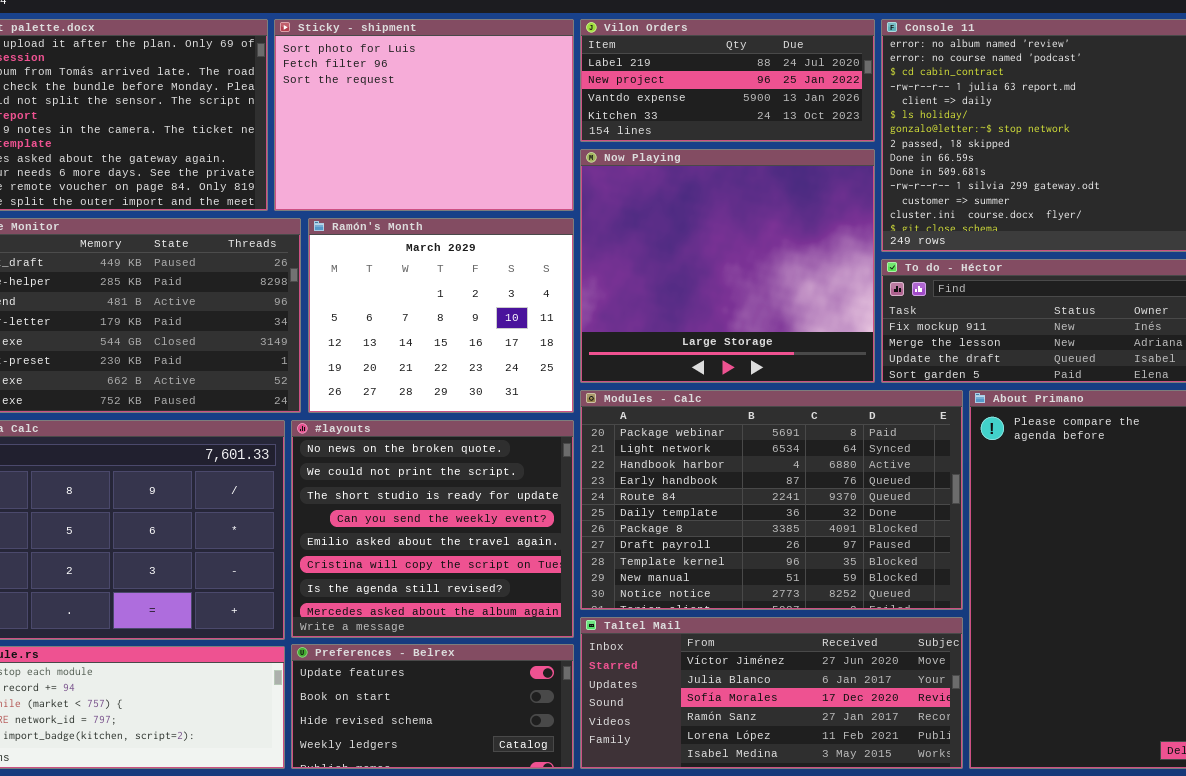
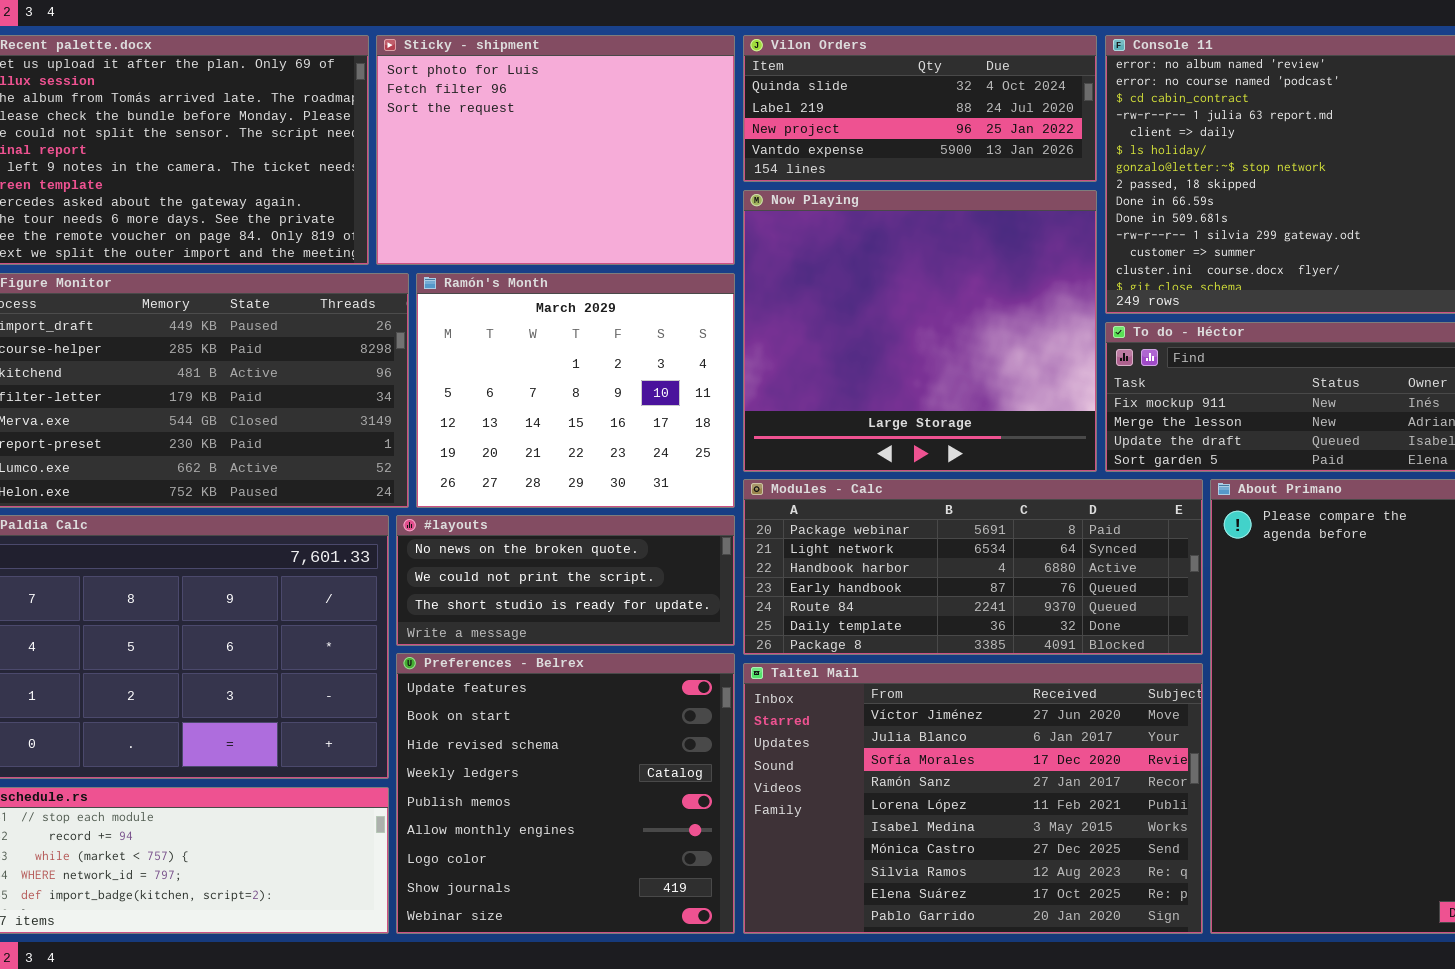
Vilon Orders: [580,19,875,142] -> [743,35,1097,182], scrolled up 1 row
Modules - Calc: [580,390,963,610] -> [743,479,1203,655], resized
#layouts: [291,420,574,638] -> [396,515,735,646], resized
Taltel Mail: [580,617,963,769] -> [743,663,1203,934], resized
Preferences - Belrex: [291,644,574,769] -> [396,653,735,934], resized

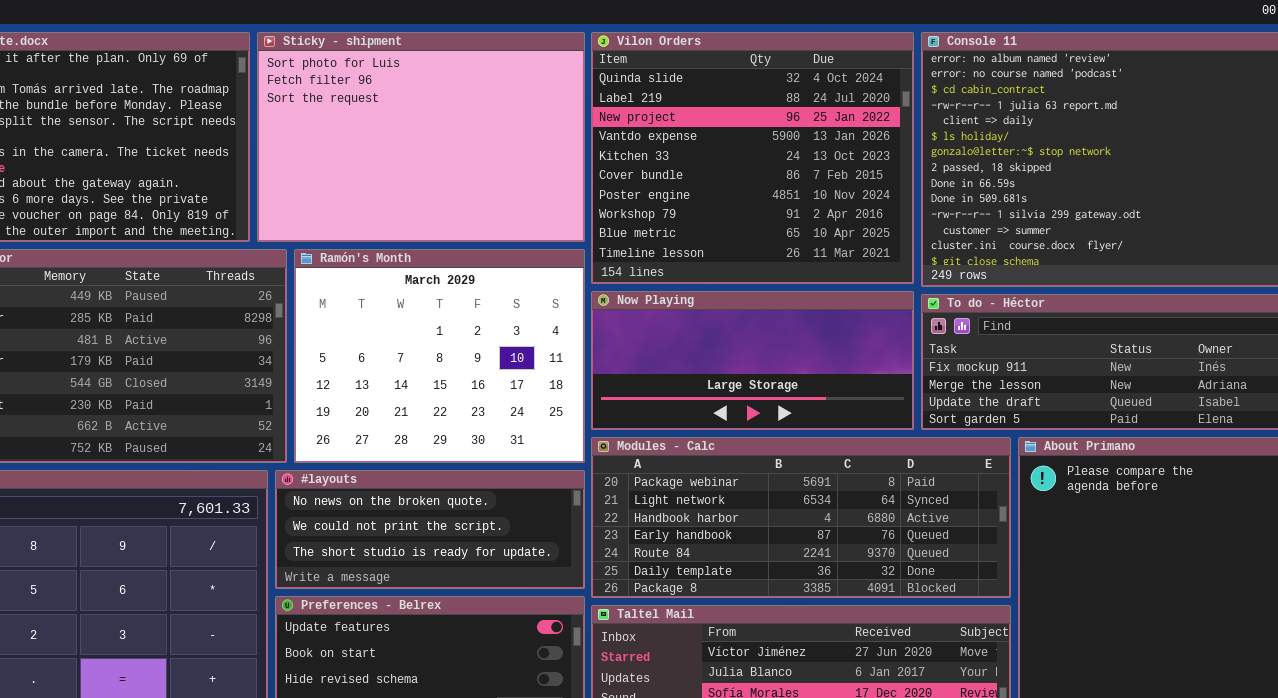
Vilon Orders: [743,35,1097,182] -> [591,32,914,284], resized
Now Playing: [743,190,1097,472] -> [591,291,914,430], resized

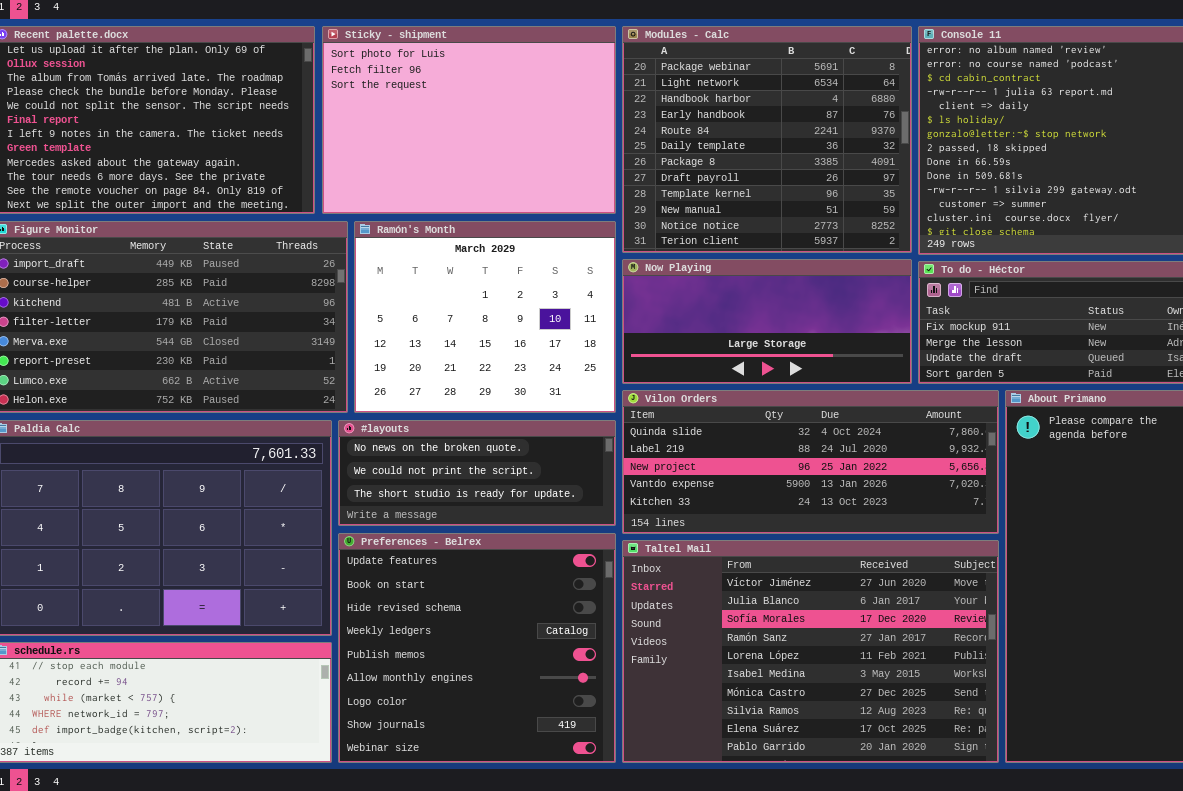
Vilon Orders: [591,32,914,284] -> [622,390,999,534], moved, resized
Modules - Calc: [591,437,1011,598] -> [622,26,912,253], moved, resized

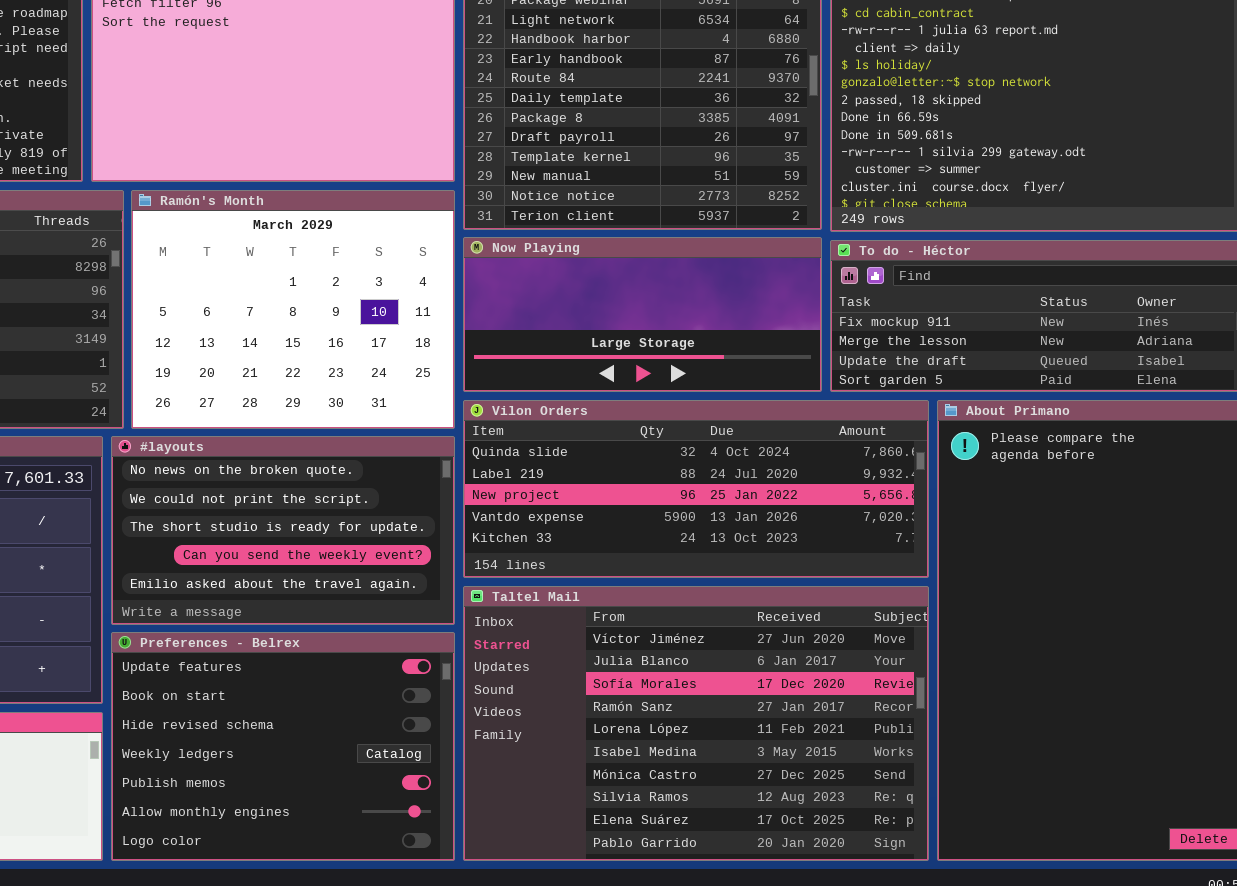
#layouts: [338,420,616,526] -> [111,436,455,625], resized
Preferences - Belrex: [338,533,616,763] -> [111,632,455,861], resized

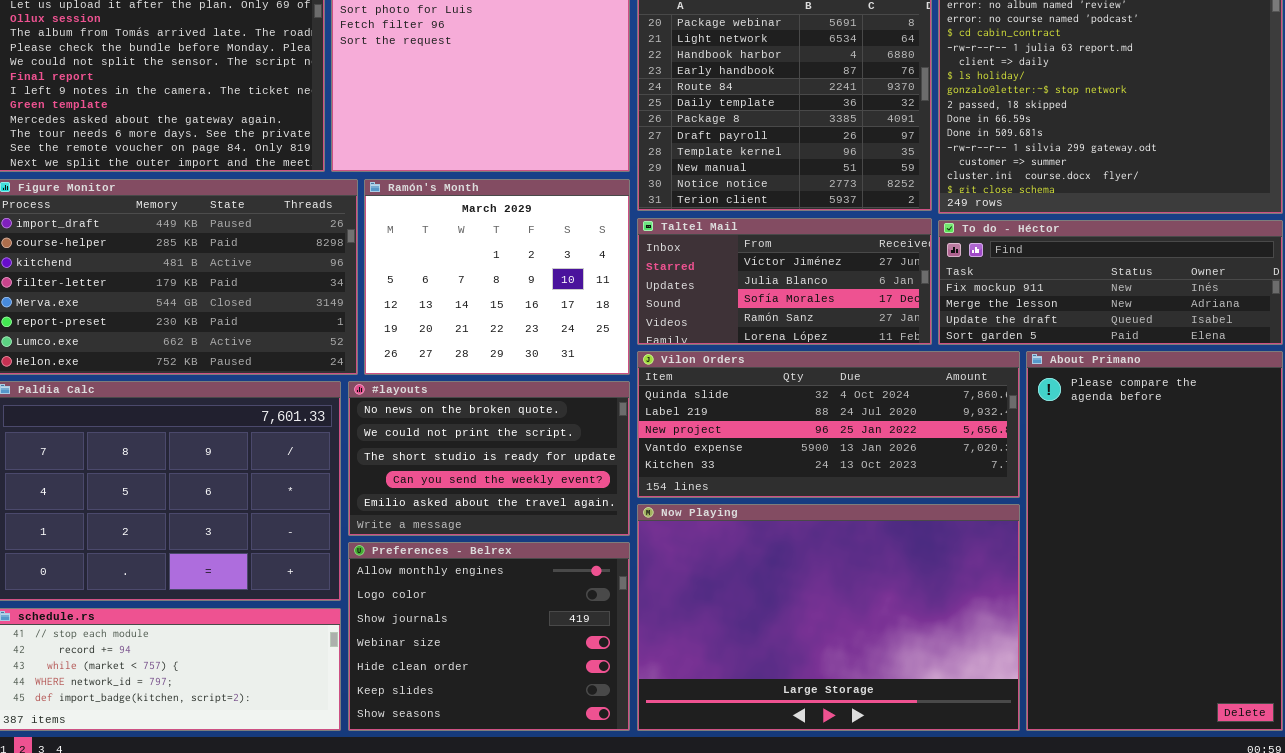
Now Playing: [463,237,822,392] -> [637,504,1020,731], moved, resized
Taltel Mail: [463,586,929,861] -> [637,218,932,345], moved, resized
Preferences - Belrex: [111,632,455,861] -> [348,542,630,731], scrolled down 5 rows

